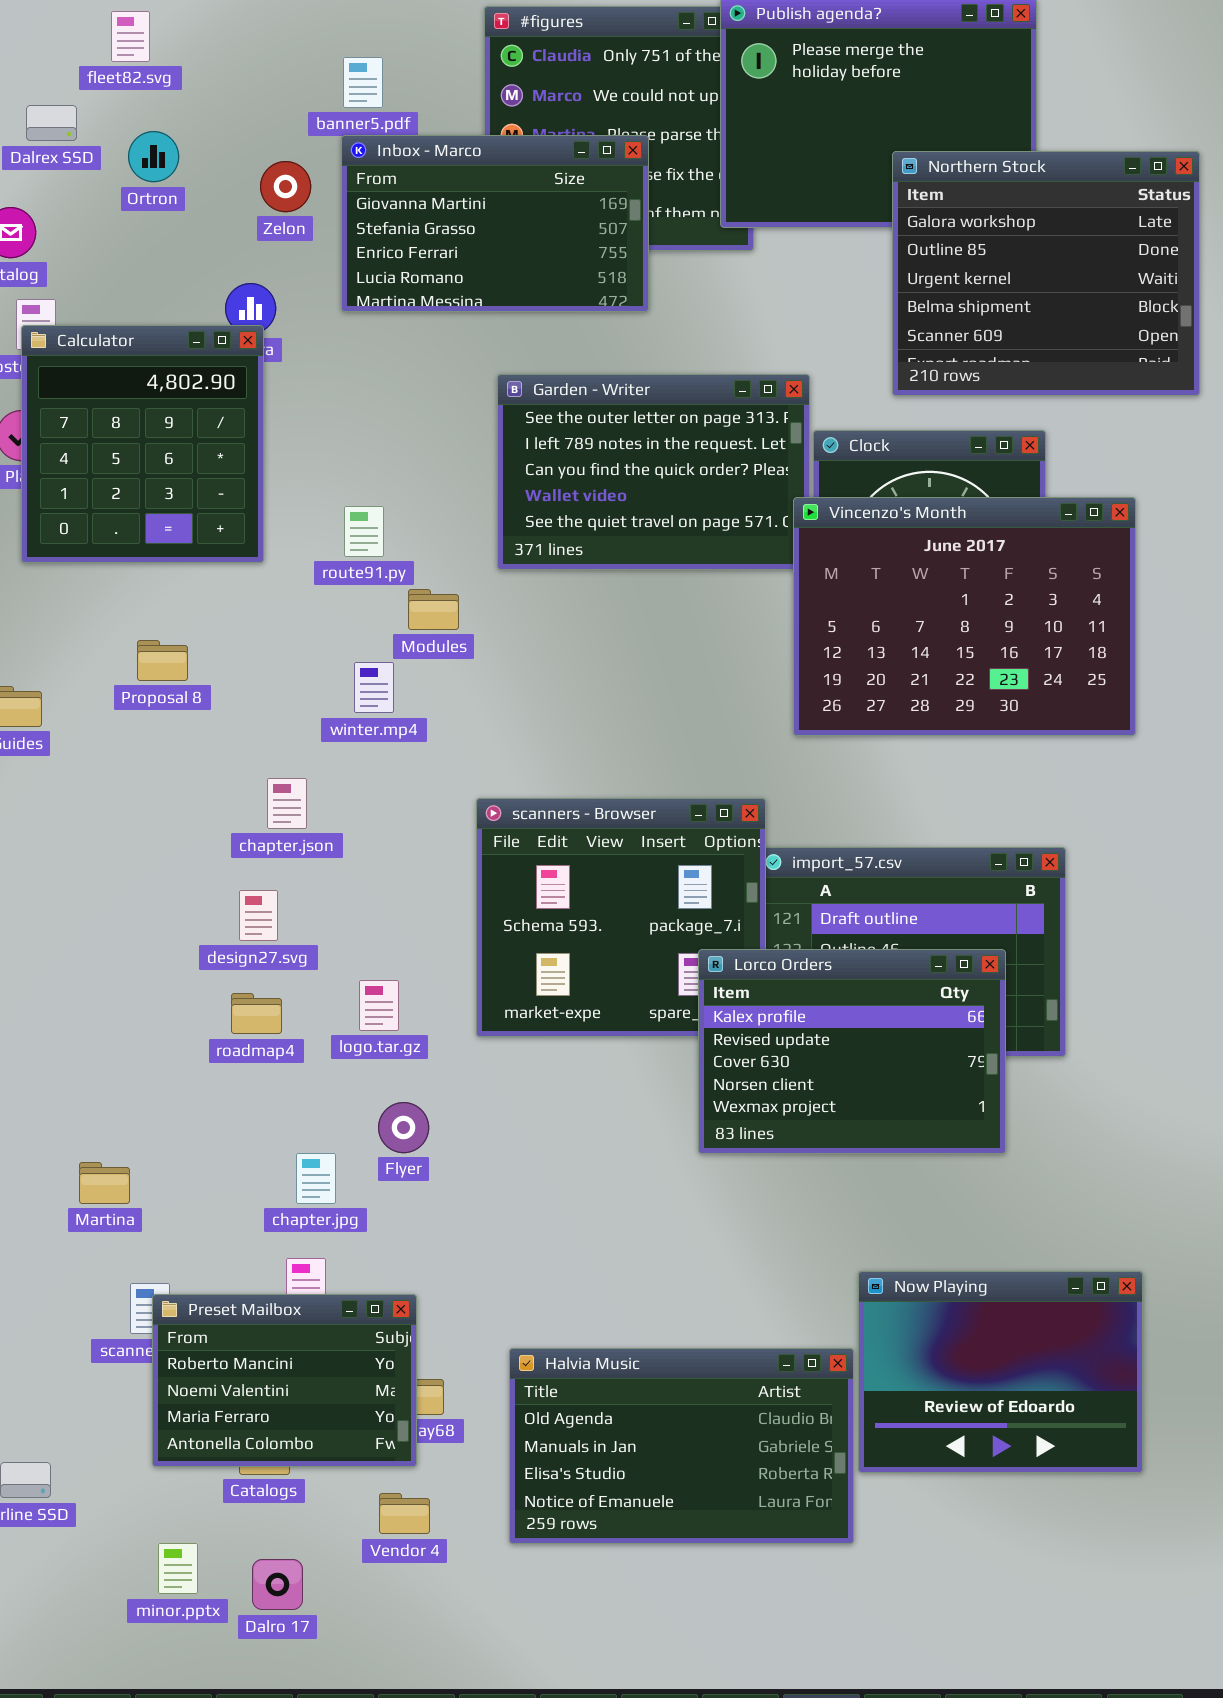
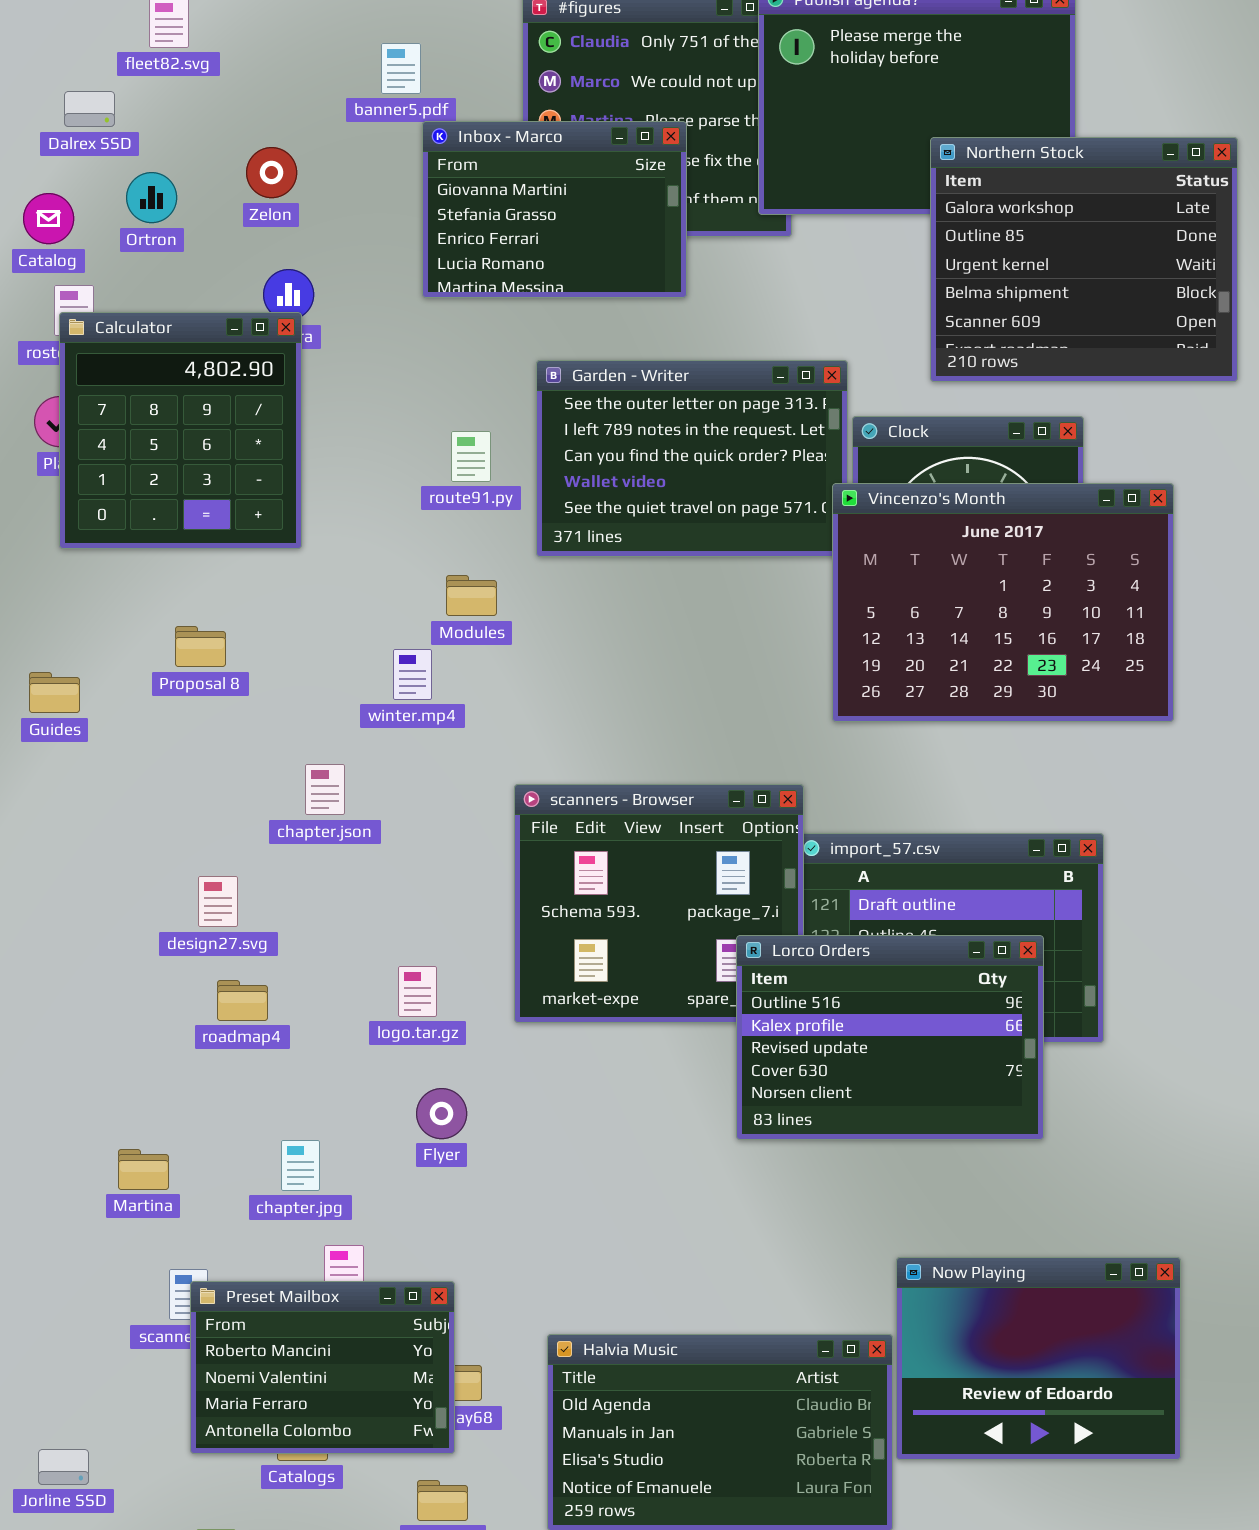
Ortron: [128,131,179,182] -> [126,172,177,223], moved
Inbox - Marco: [341,135,649,312] -> [422,121,687,298], resized
Zelon: [260,161,311,212] -> [246,147,297,198], moved
route91.py: [344,506,384,557] -> [451,431,491,482], moved
design27.svg: [239,890,278,941] -> [198,876,238,927], moved
Lorco Orders: [698,949,1006,1154] -> [736,935,1044,1140], scrolled up 1 row
roadmap4: [231,993,282,1034] -> [217,980,268,1021], moved
chapter.jpg: [296,1153,336,1204] -> [281,1140,320,1191], moved

